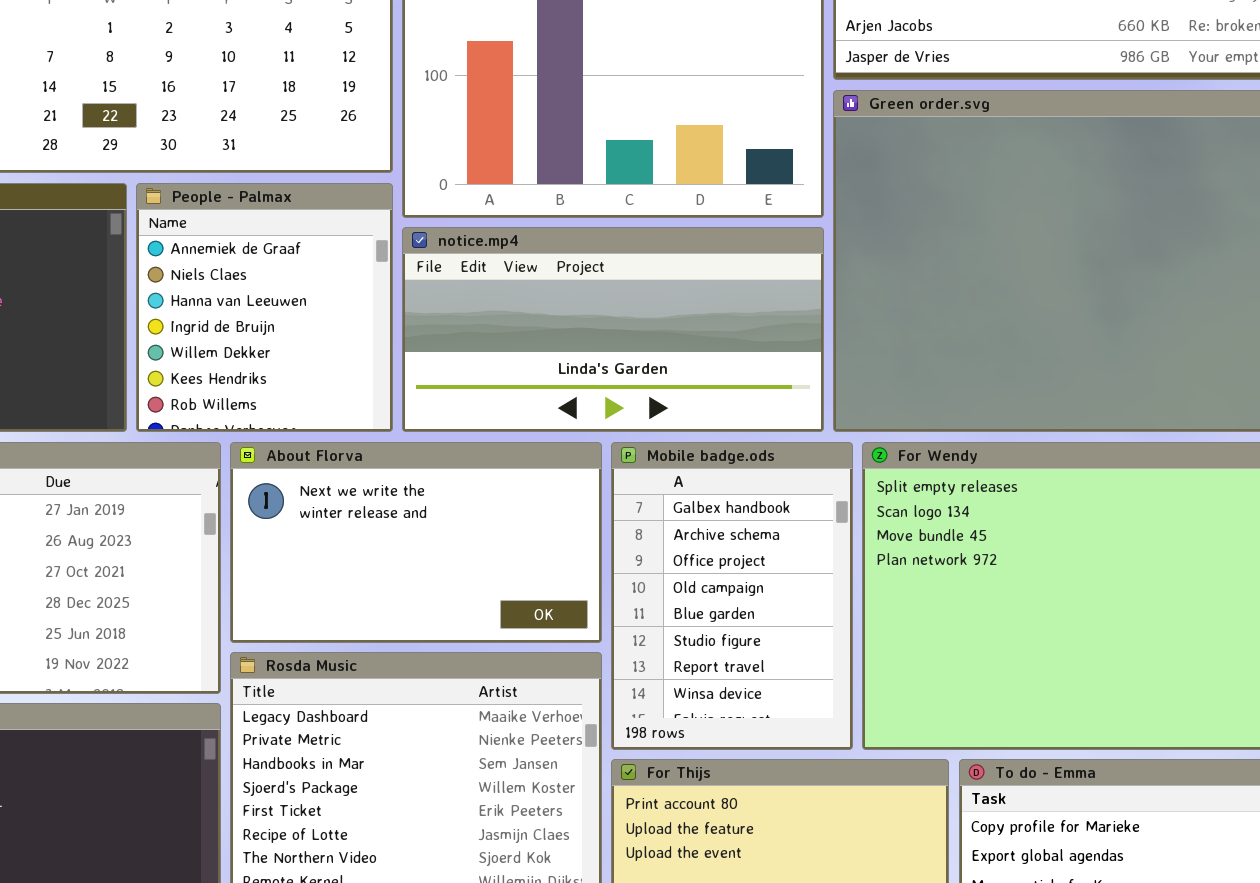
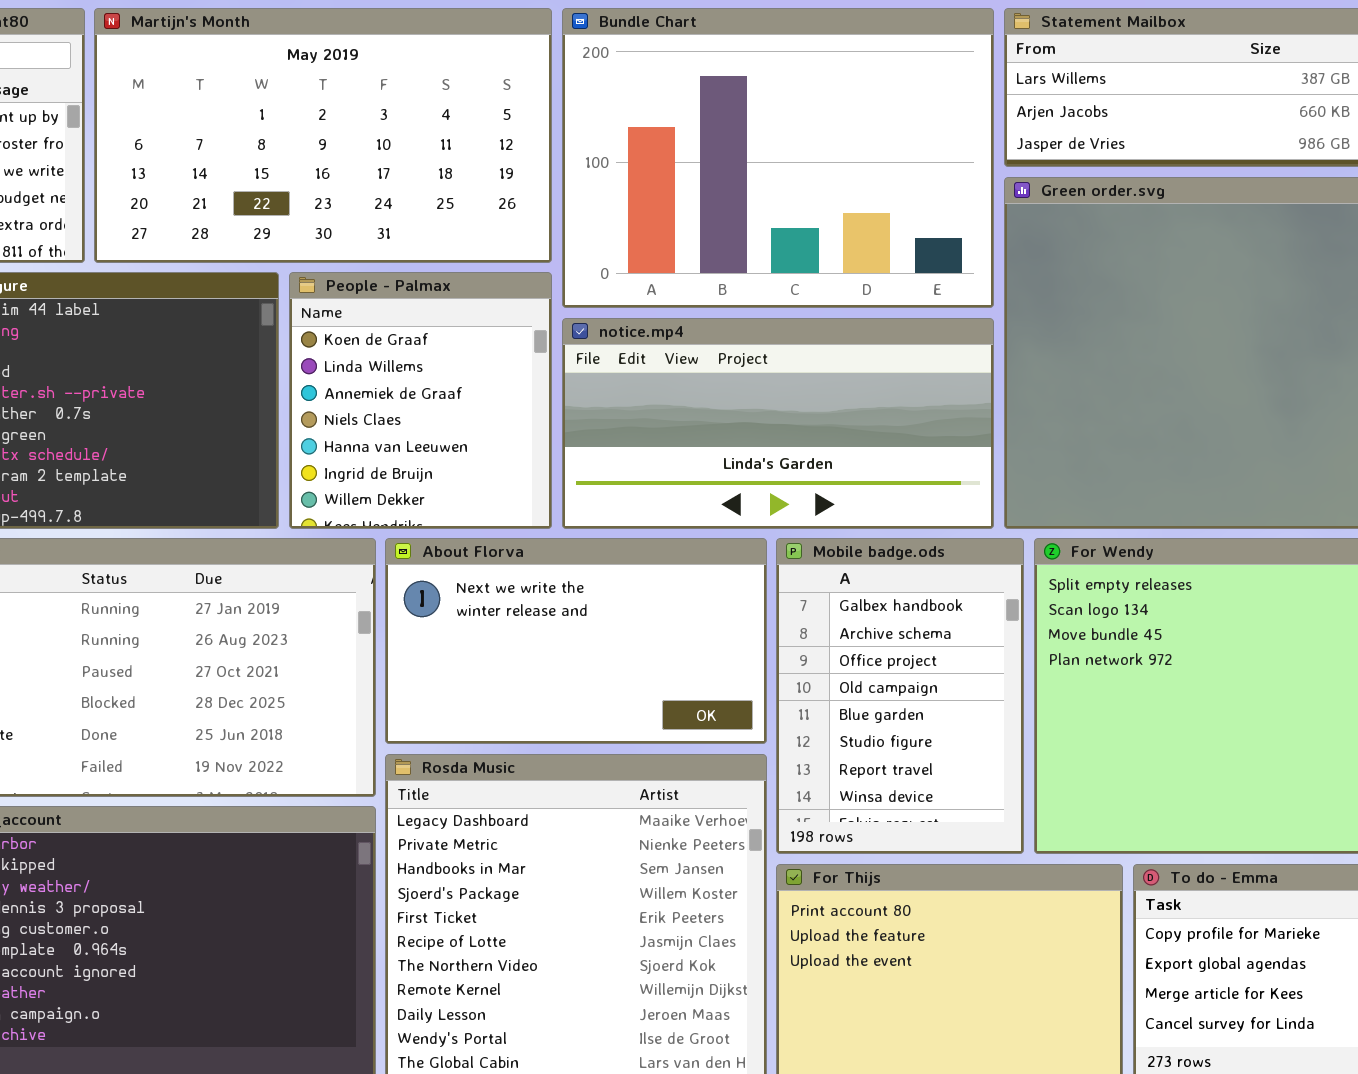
People - Palmax: [136,183,393,432] -> [289,272,552,529], scrolled up 2 rows

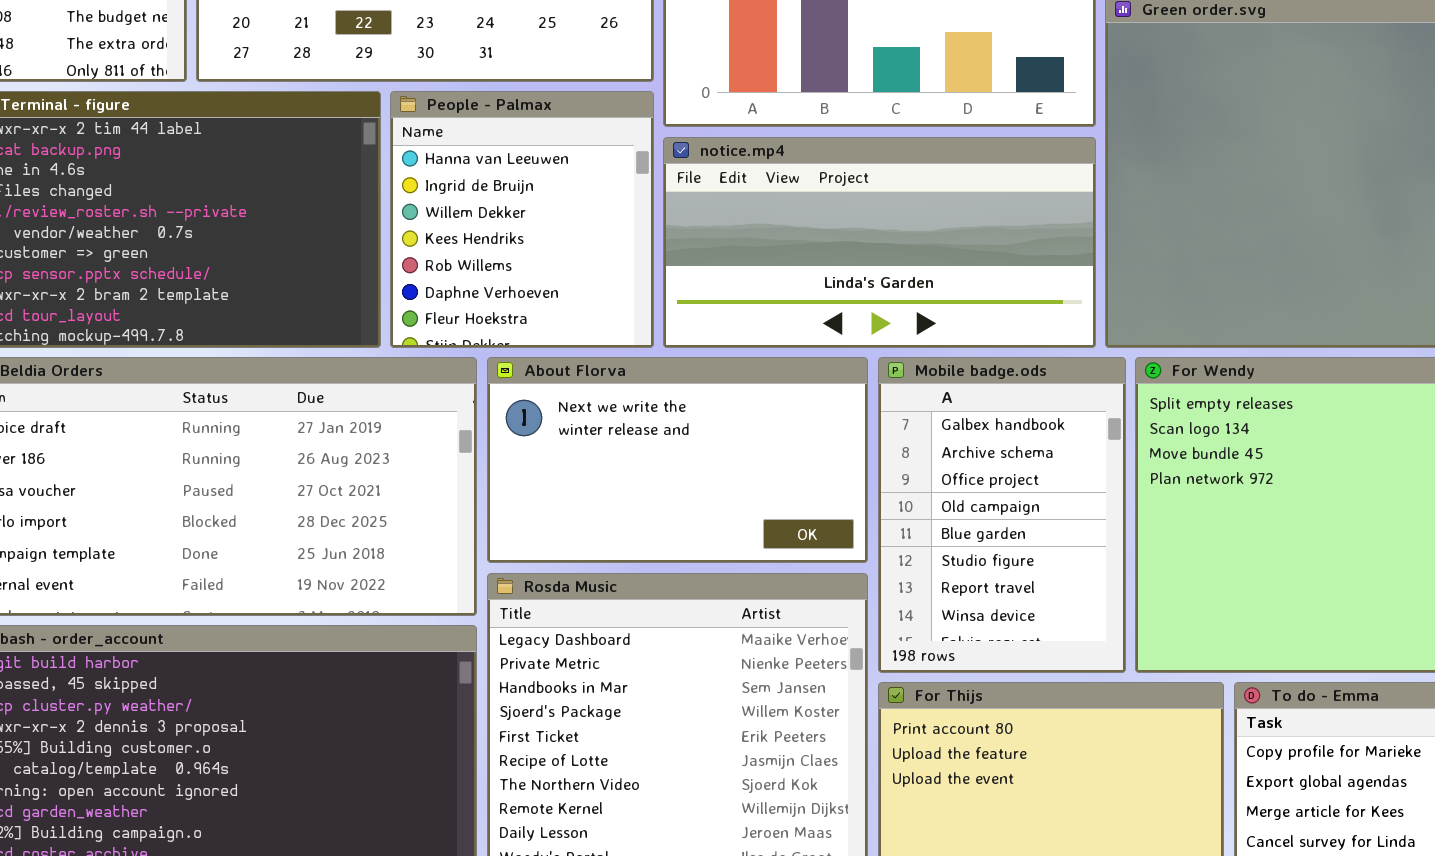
People - Palmax: [289,272,552,529] -> [390,91,654,348], scrolled down 4 rows

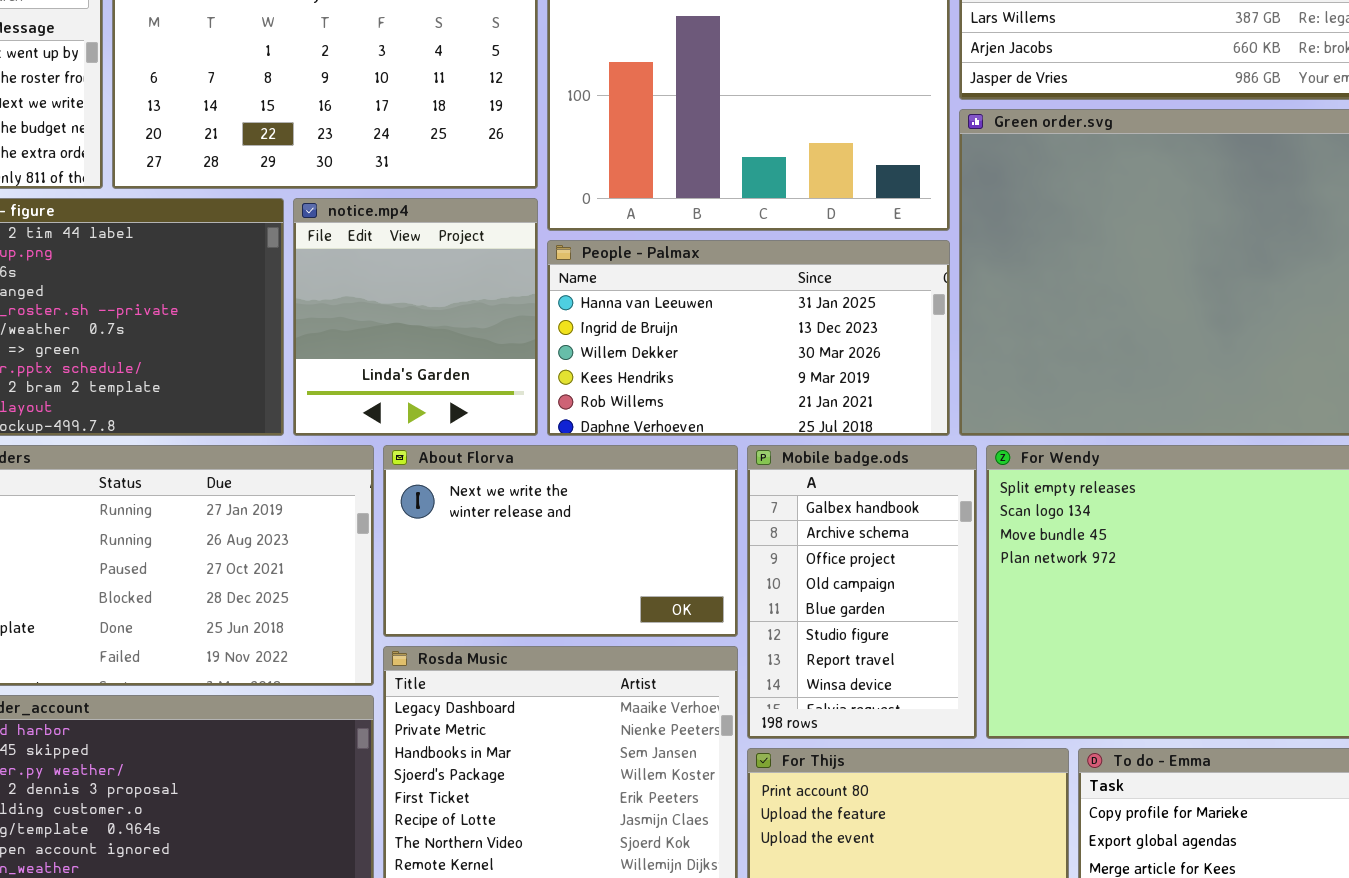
People - Palmax: [390,91,654,348] -> [547,240,950,436], moved, resized
notice.mp4: [663,137,1096,348] -> [293,198,538,436], moved, resized

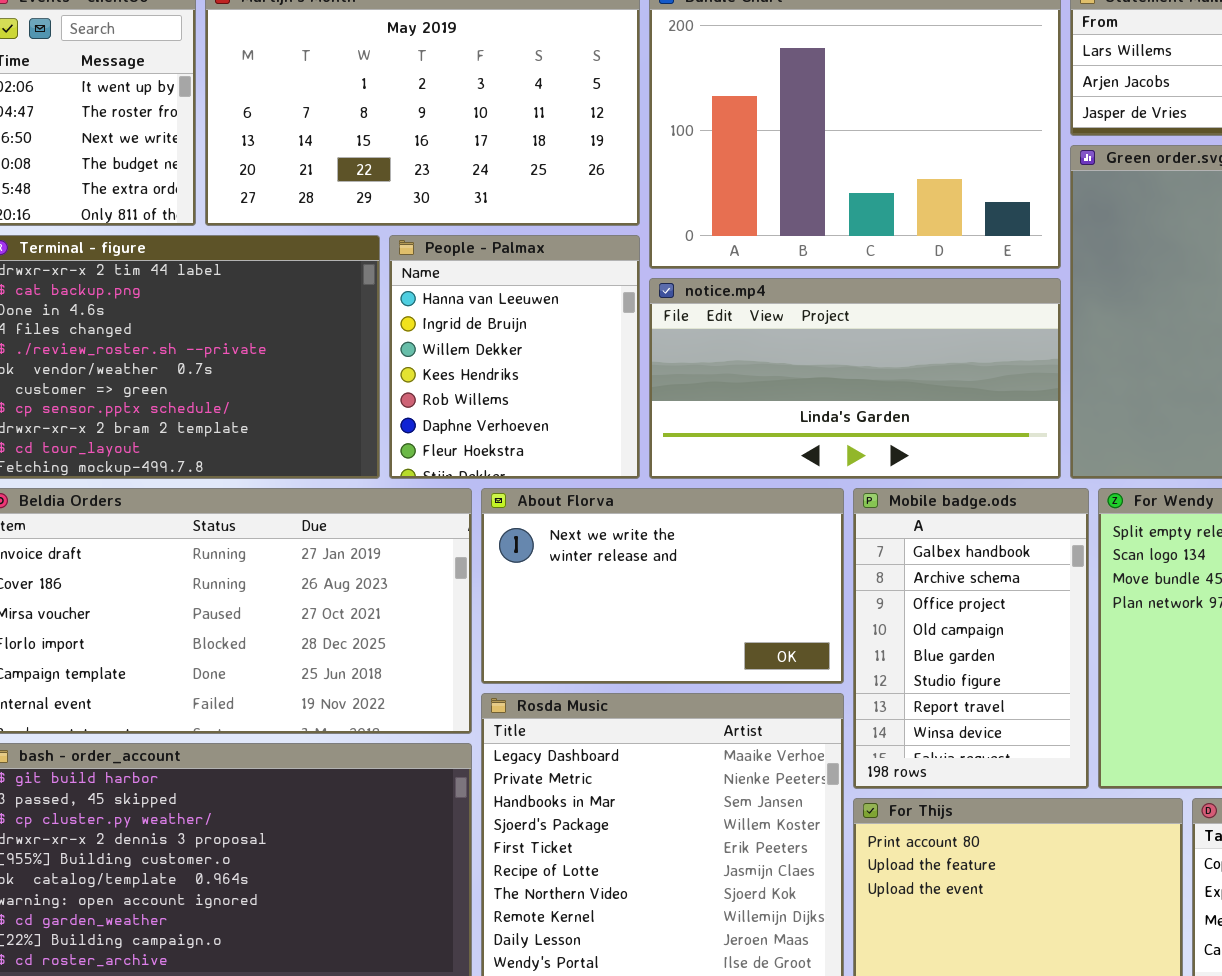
notice.mp4: [293,198,538,436] -> [649,278,1061,479], moved, resized
People - Palmax: [547,240,950,436] -> [389,235,640,479], moved, resized

